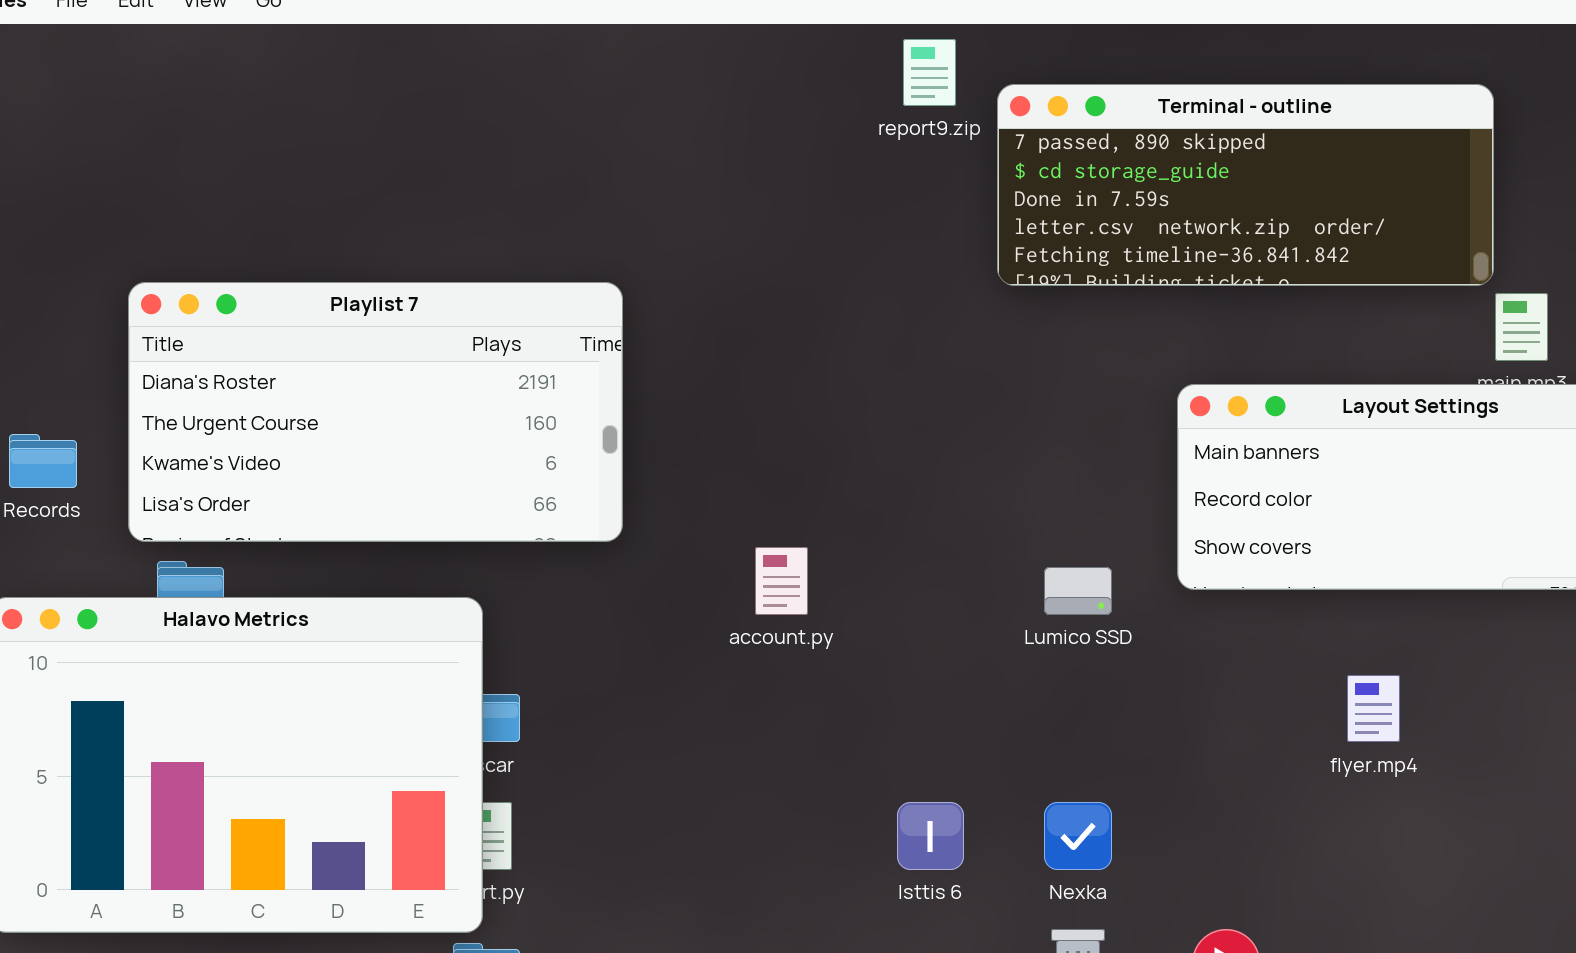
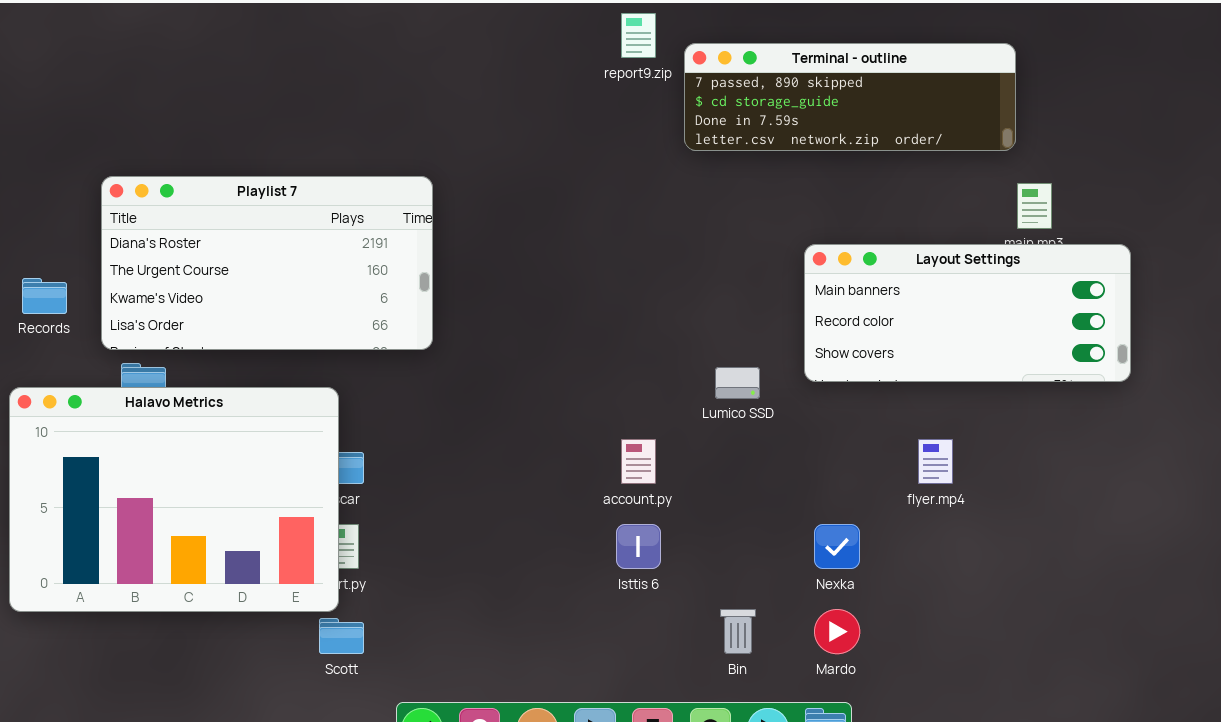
Terminal - outline: [997,84,1494,286] -> [684,43,1016,151], resized
account.py: [755,547,808,615] -> [621,439,656,484], moved
Nexka: [1044,802,1112,870] -> [814,524,860,569], moved

